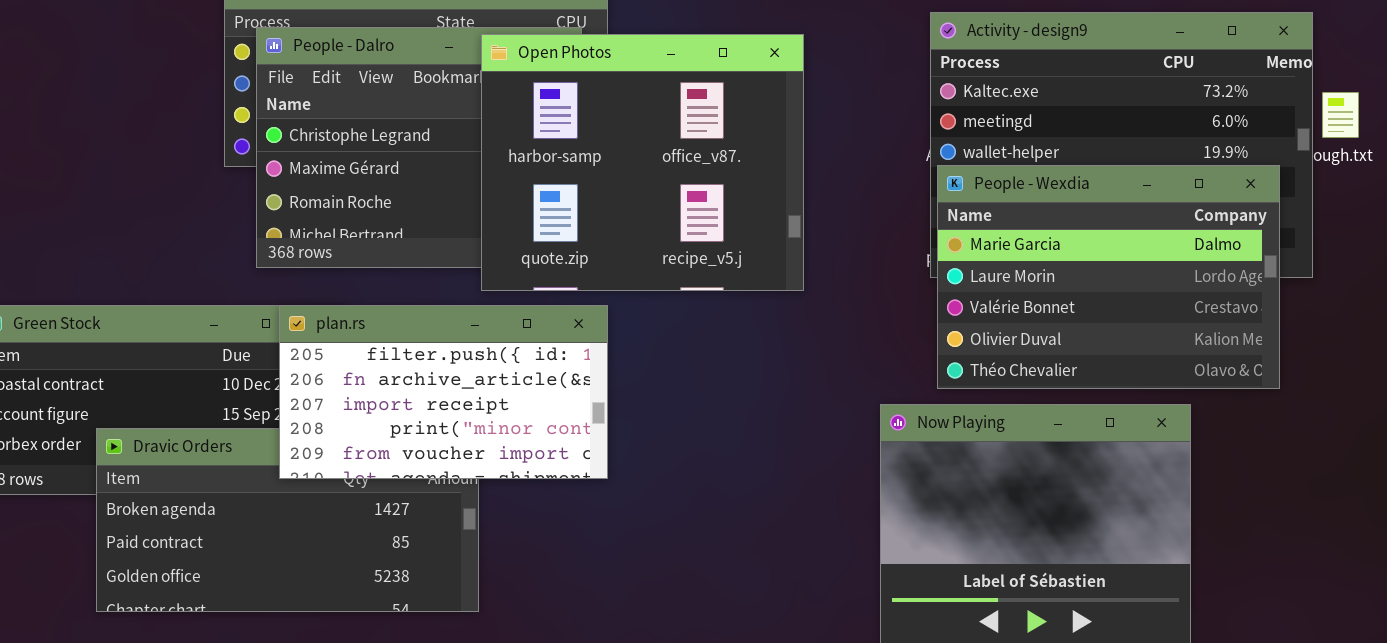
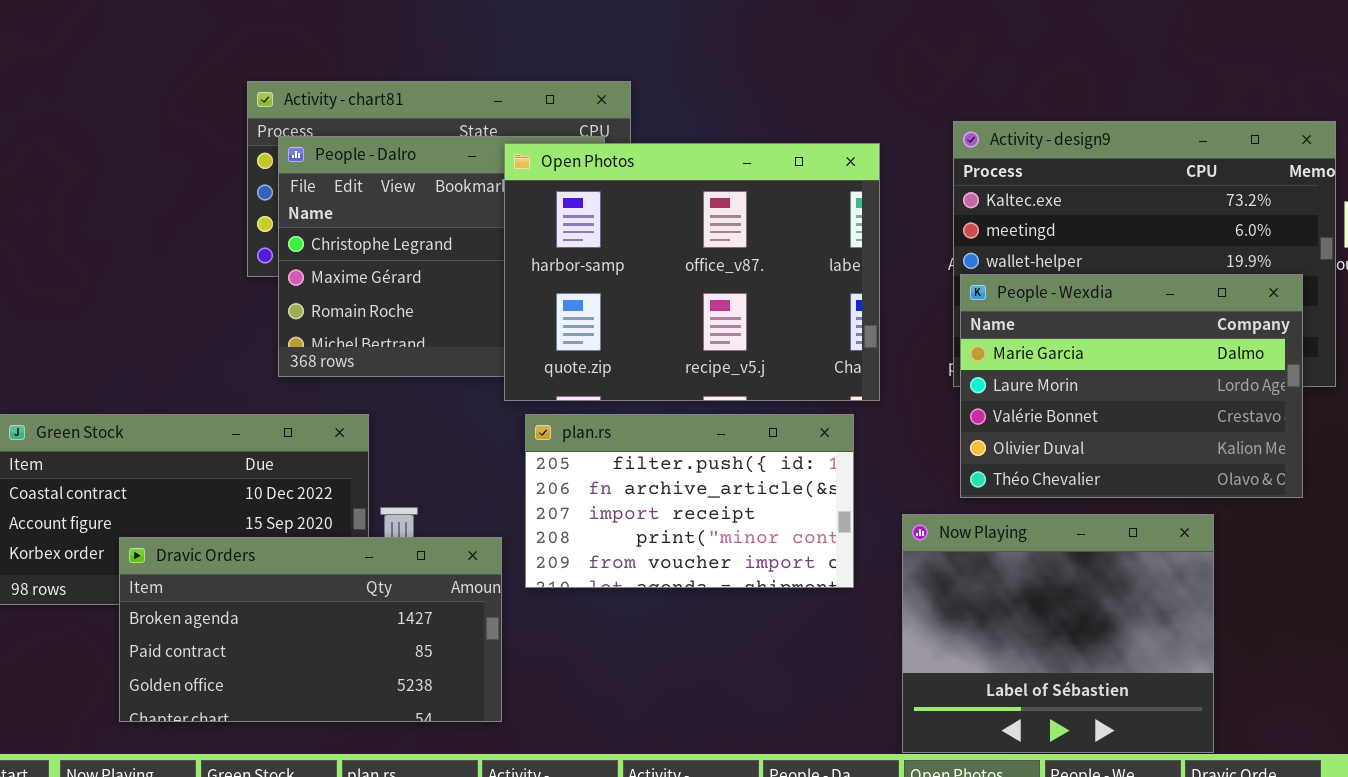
Open Photos: [481,34,804,291] -> [504,143,880,401], resized
plan.rs: [279,305,608,479] -> [525,414,854,588], moved

